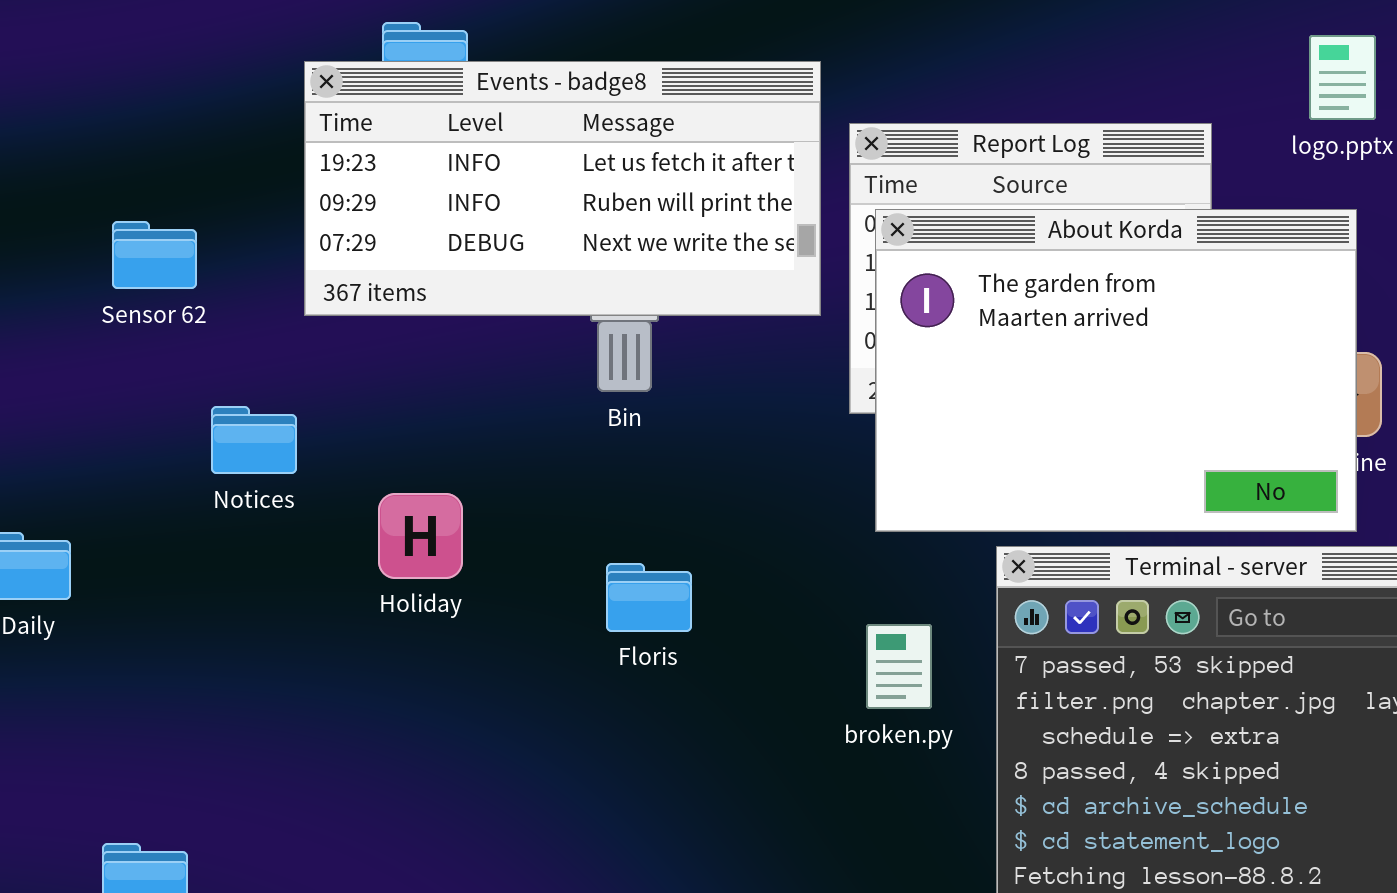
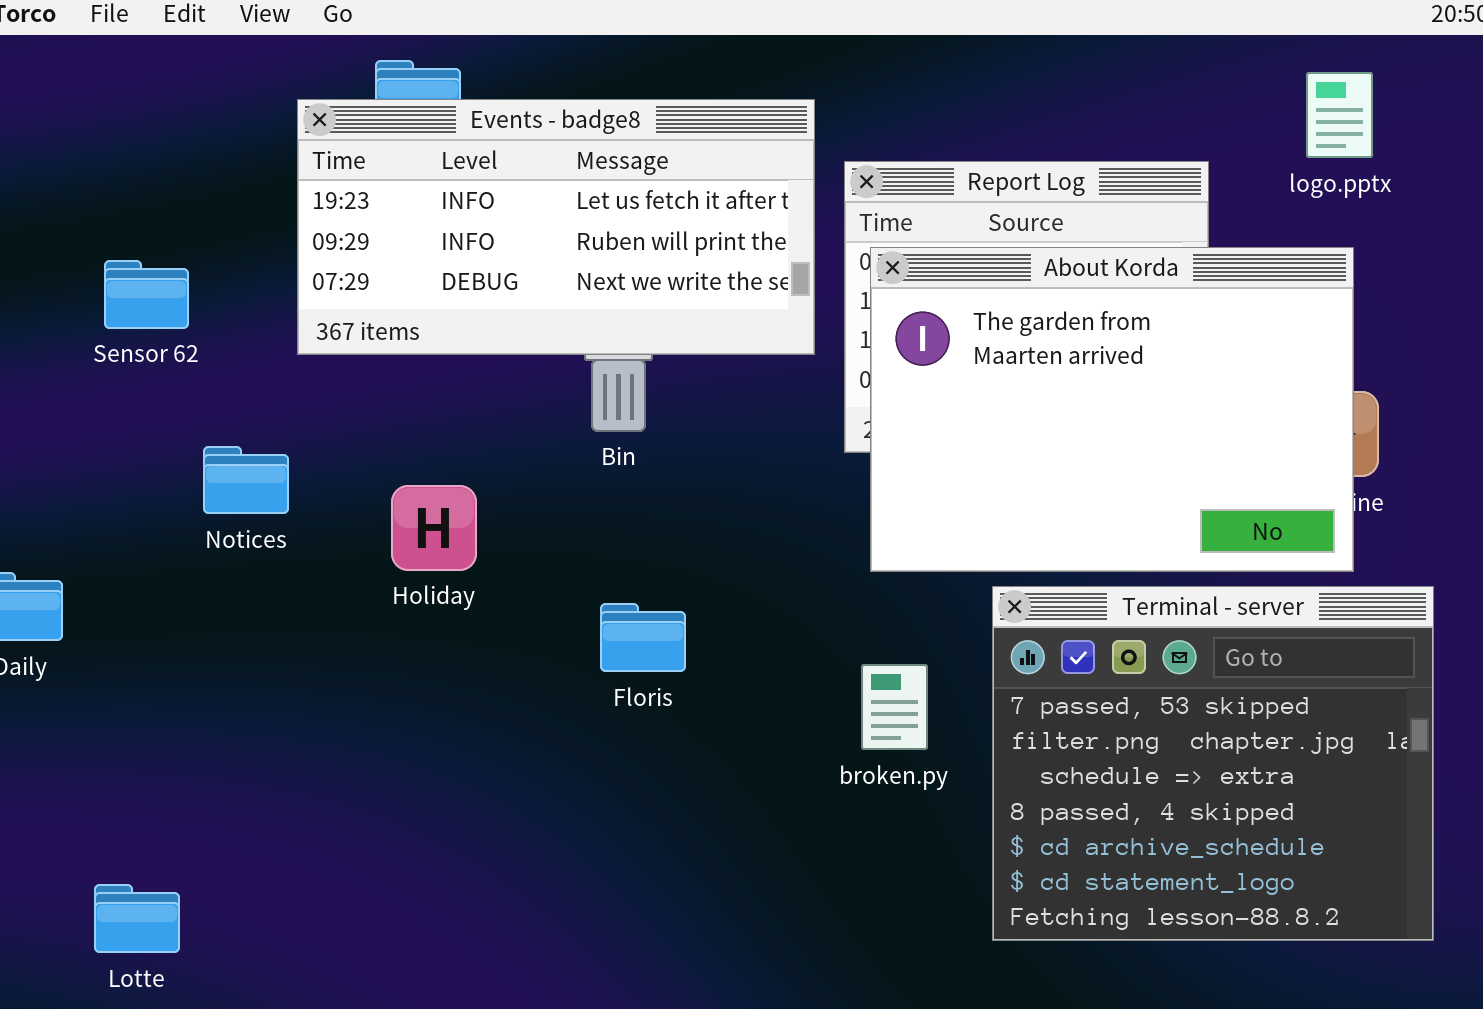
Holiday: [378,493,463,579] -> [391,485,477,571], moved

